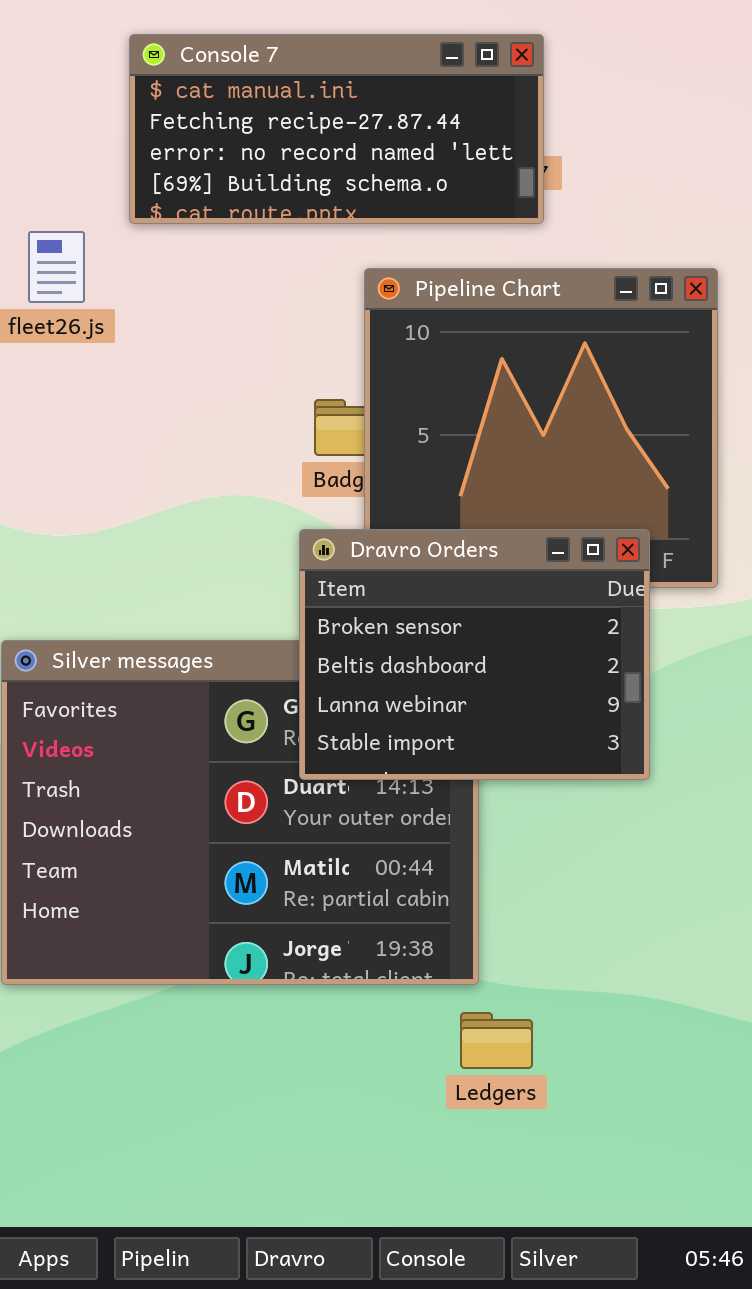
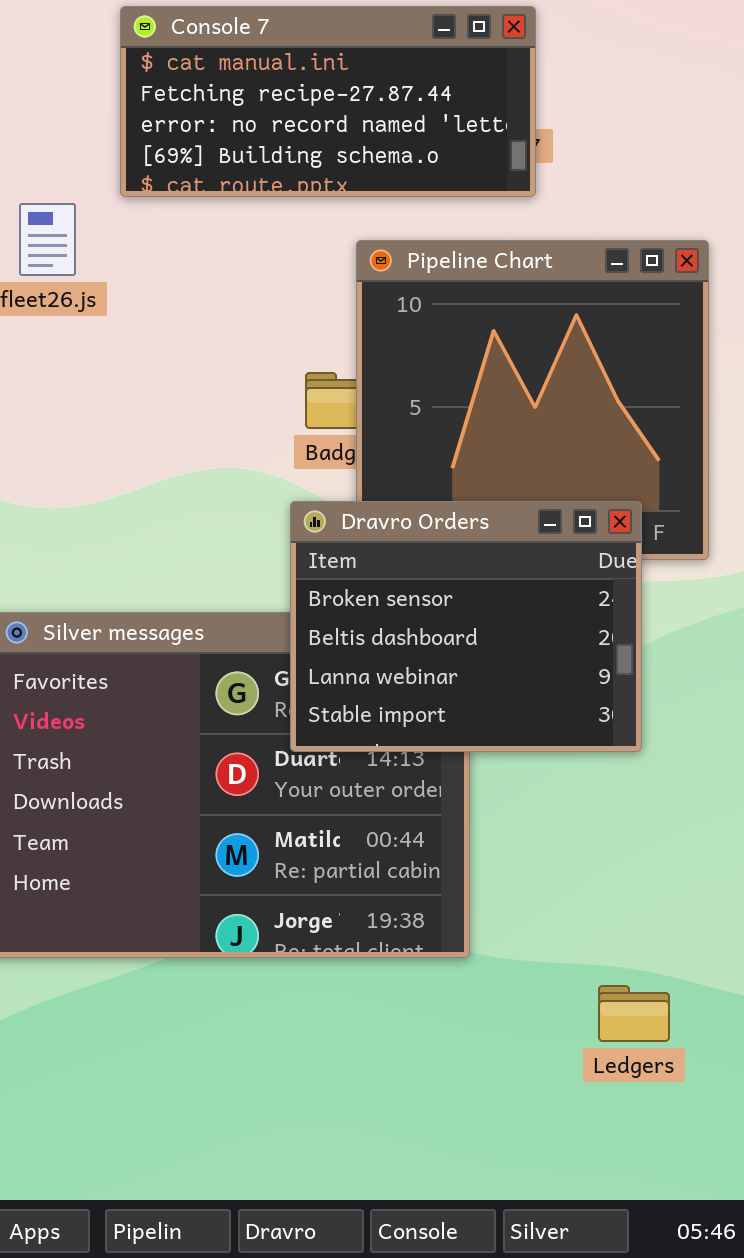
Ledgers: [460,1012,533,1069] -> [598,985,670,1042], moved

